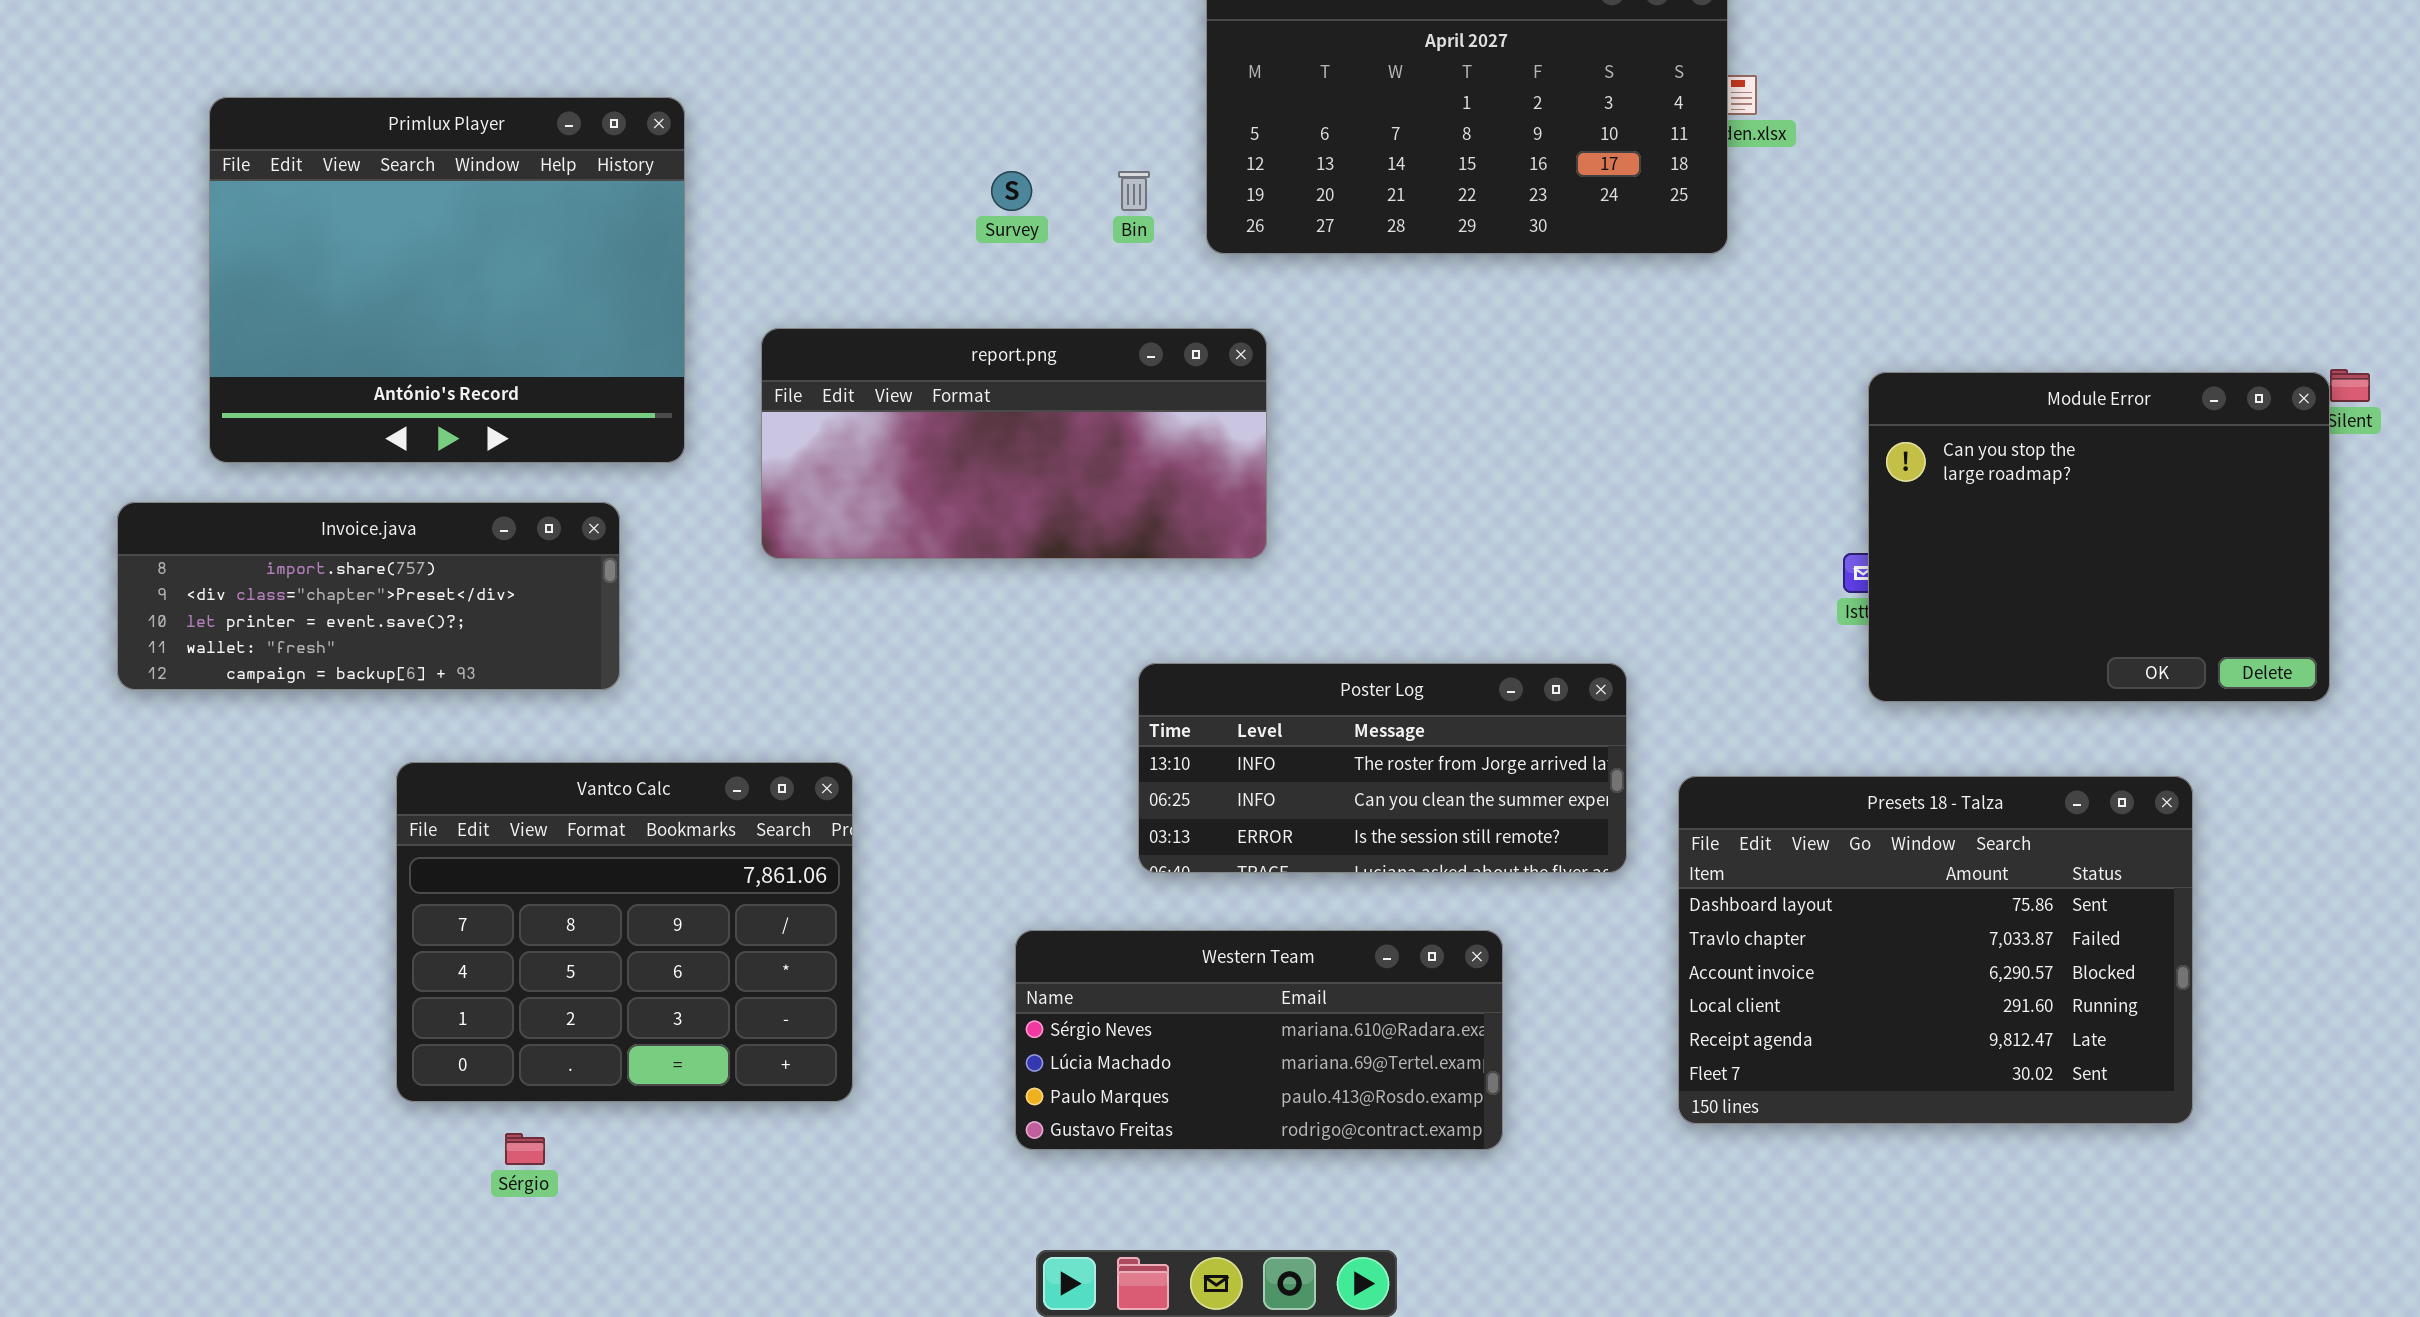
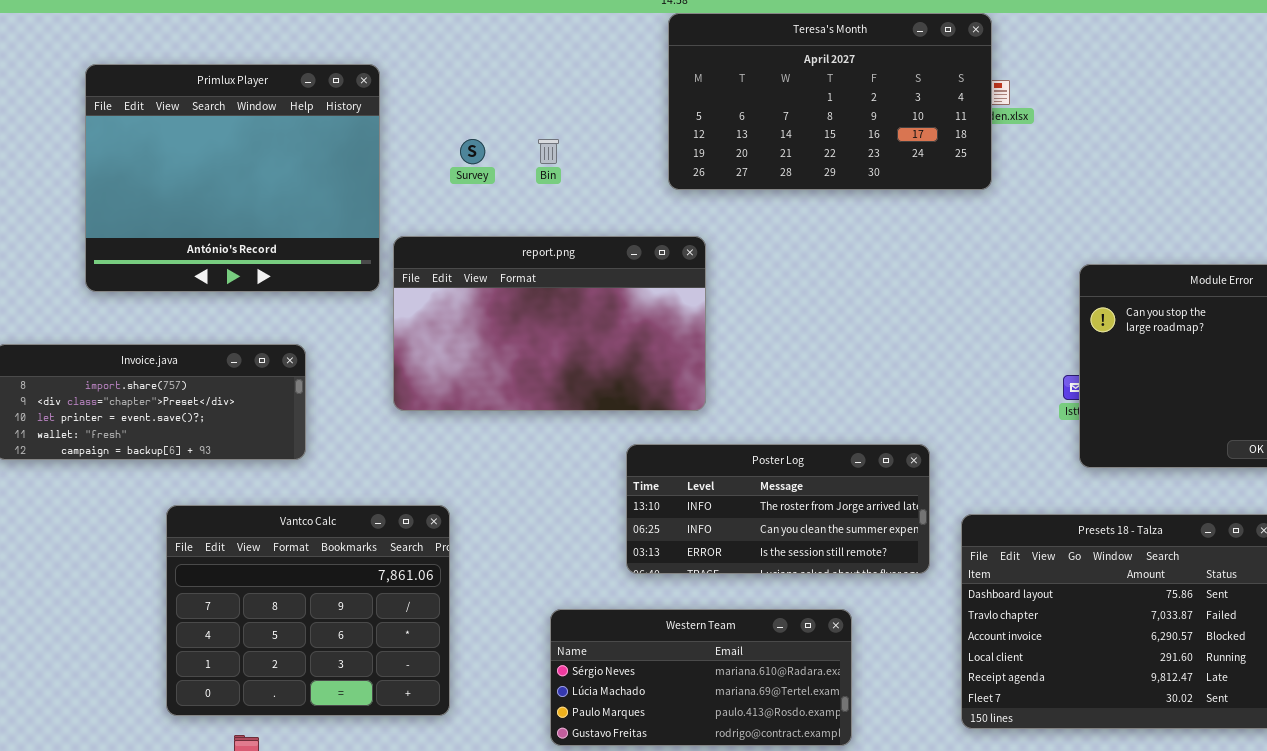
Primlux Player: [209,97,685,463] -> [85,64,380,292], moved
Survey: [991,171,1032,211] -> [460,139,485,164], moved
Bin: [1118,171,1150,211] -> [538,139,559,164], moved
report.png: [761,328,1267,559] -> [393,236,706,411], resized

